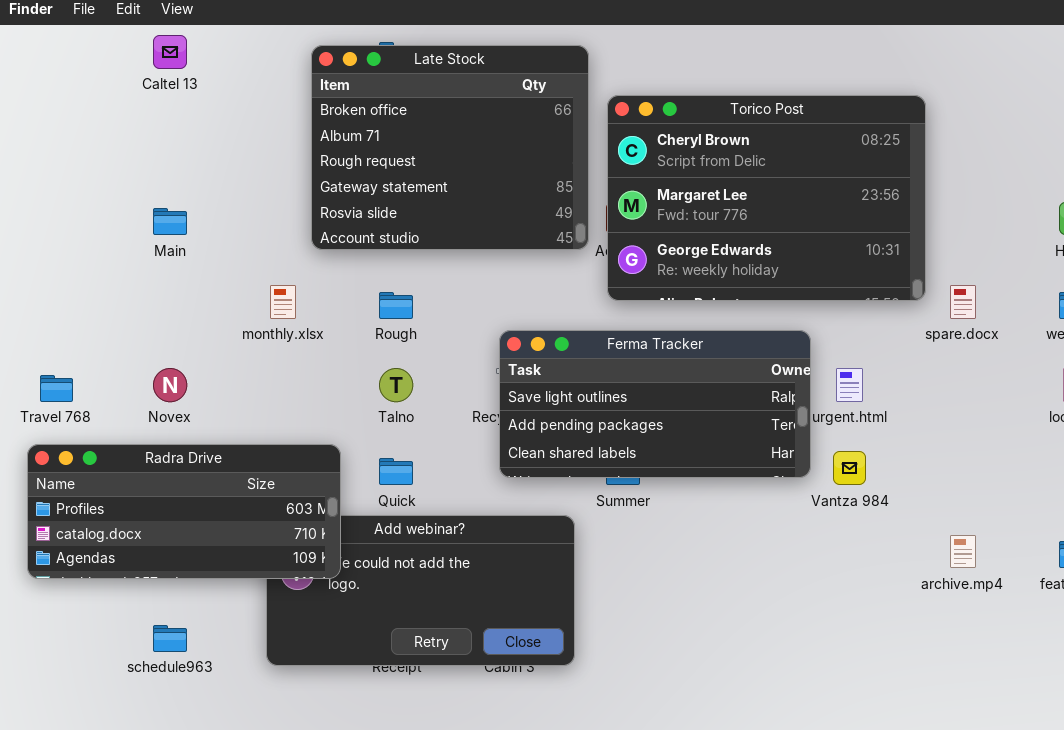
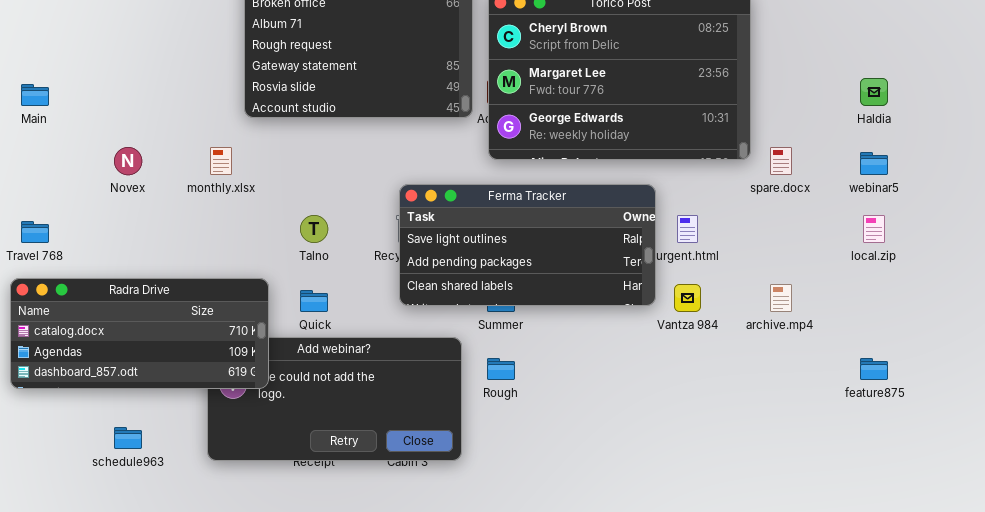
Main: [153,208,187,235] -> [21,84,49,106], moved
Rough: [379,292,413,319] -> [487,358,515,380], moved
Novex: [153,368,187,402] -> [114,147,142,175], moved
Radra Drive: [27,444,341,579] -> [10,278,269,389], scrolled down 1 row
archive.mp4: [950,535,976,568] -> [770,284,792,312], moved

